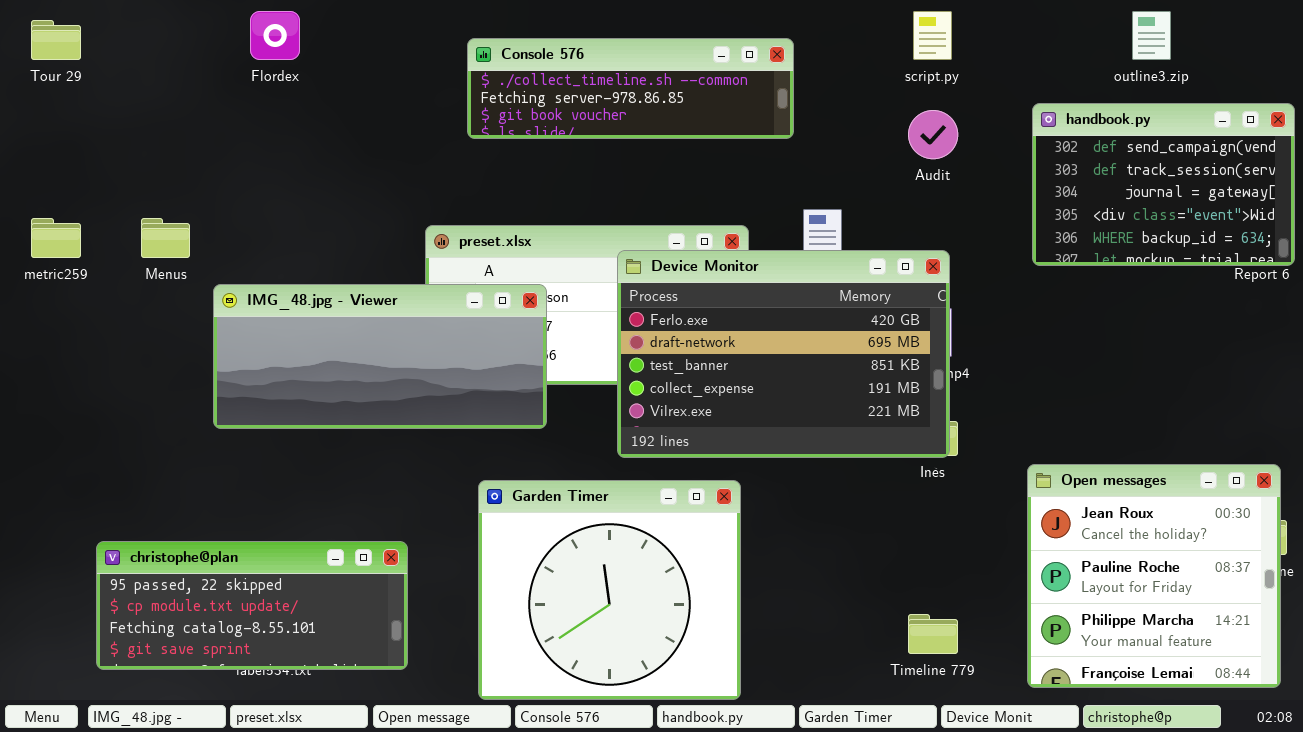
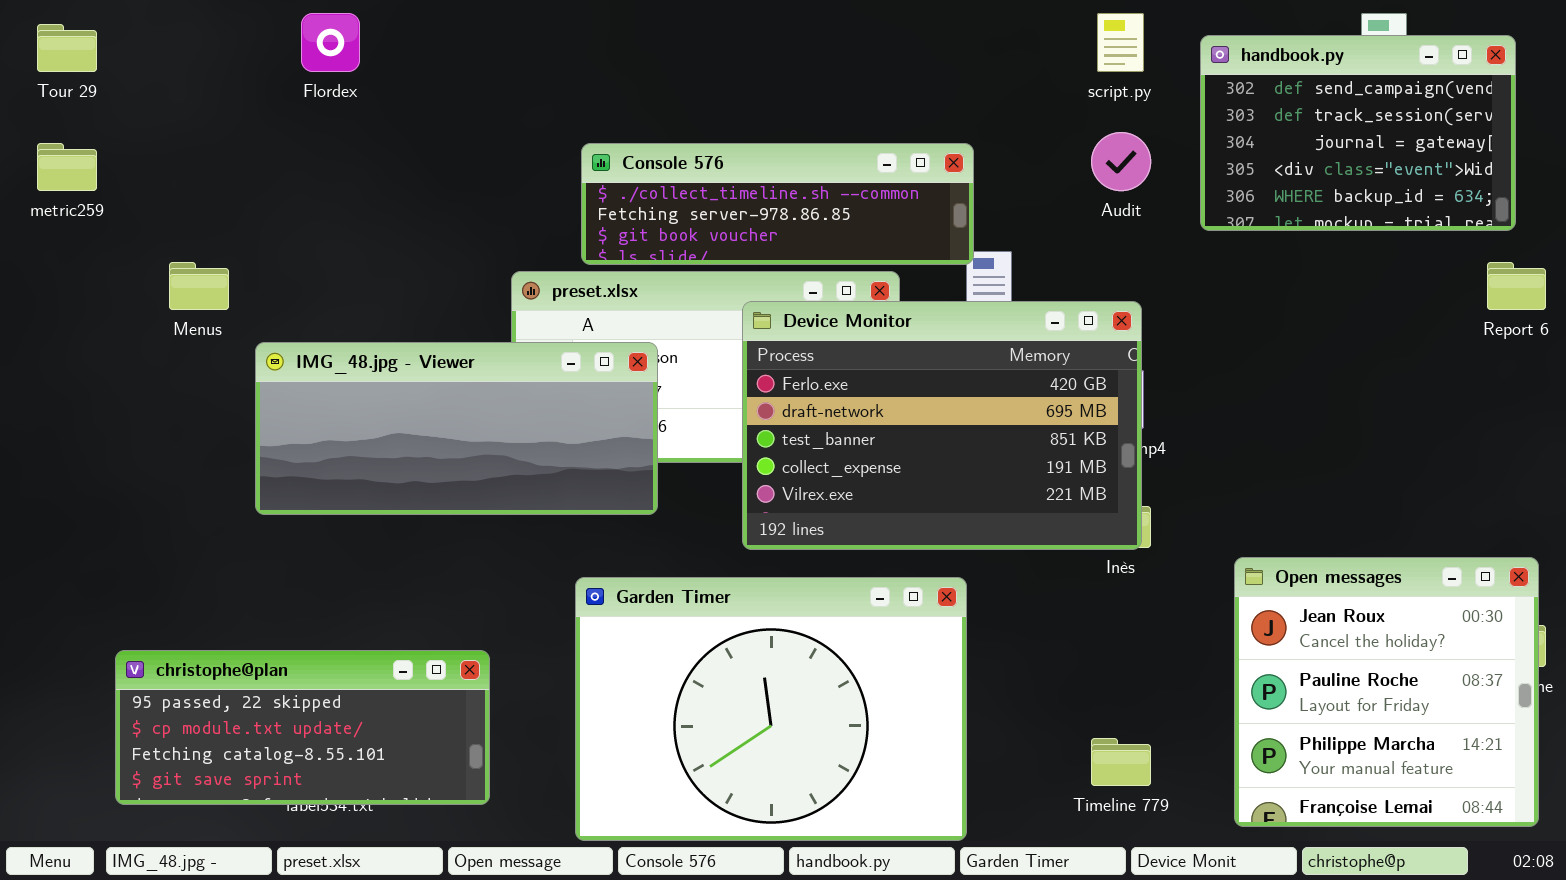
Console 576: [467,38,794,139] -> [581,143,974,265], moved
handbook.py: [1032,103,1295,266] -> [1200,35,1516,231], moved
metric259: [31,218,81,258] -> [37,143,97,191], moved
Garden Timer: [478,480,741,700] -> [575,577,967,841], resized

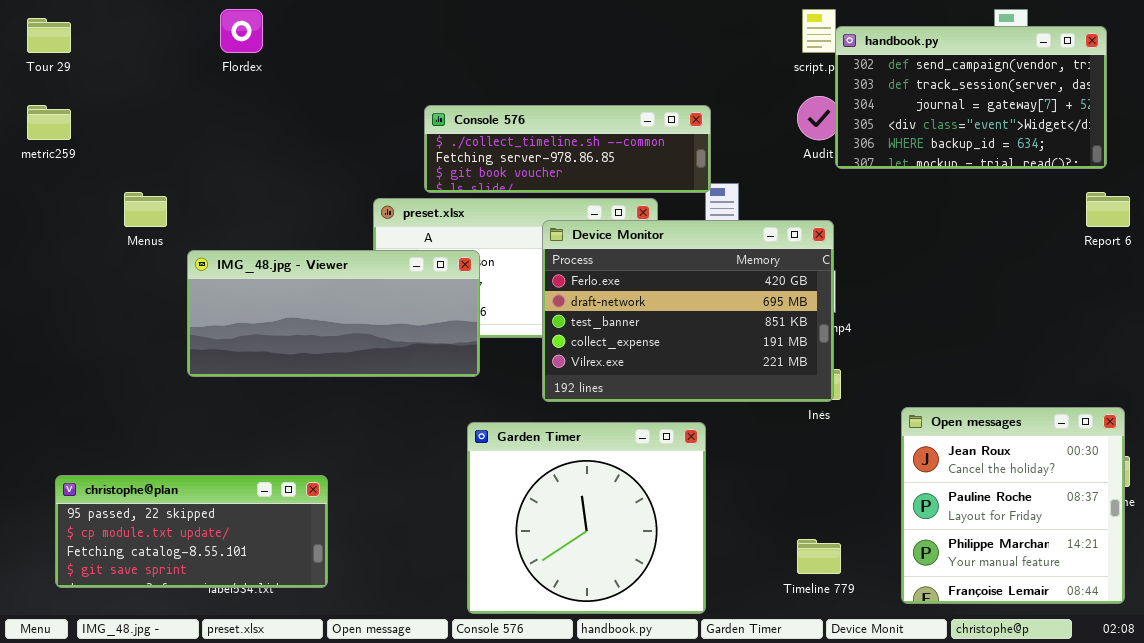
handbook.py: [1200,35,1516,231] -> [835,26,1107,169], resized
Garden Timer: [575,577,967,841] -> [467,422,706,614], resized
christophe@plan: [115,650,490,805] -> [55,475,328,588], moved

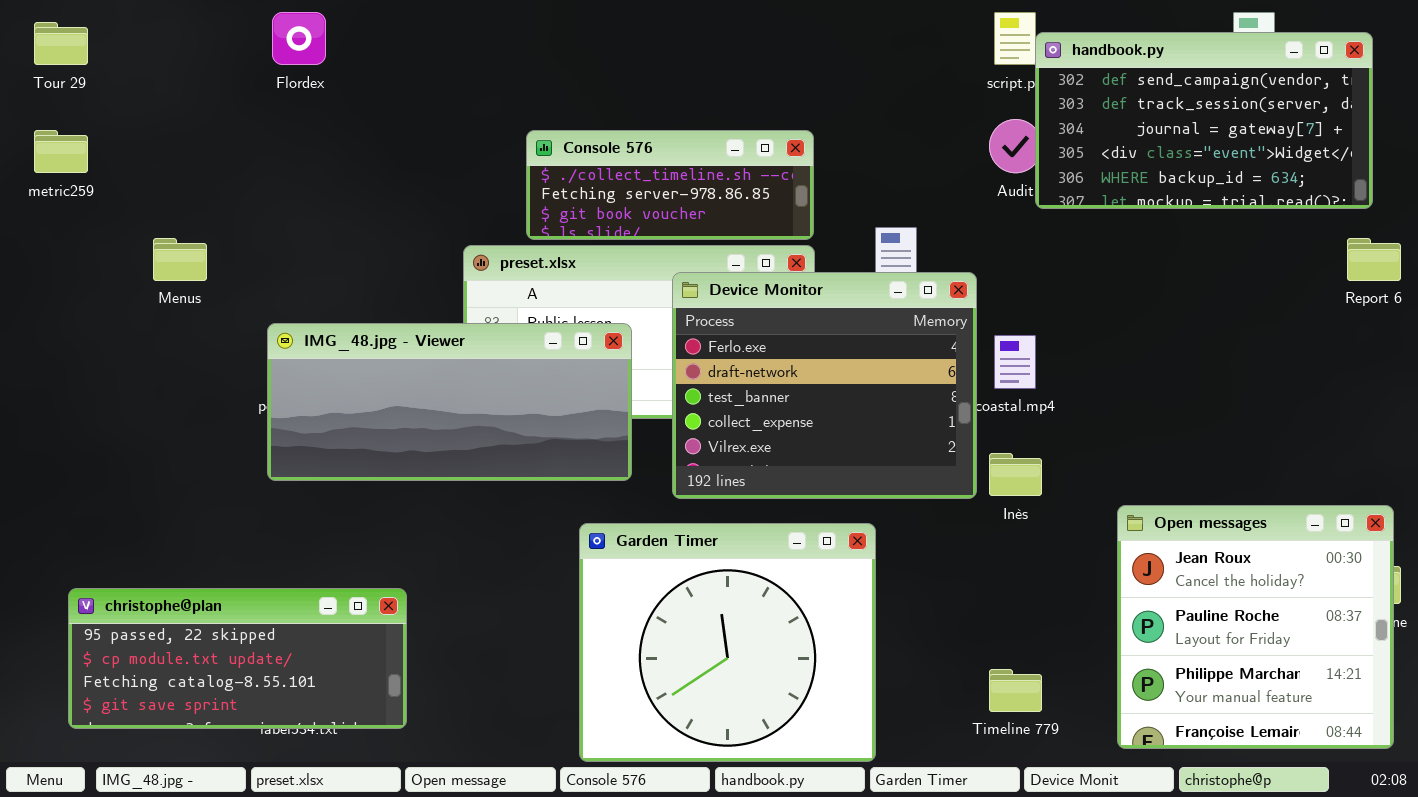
Console 576: [424,105,711,193] -> [526,130,814,240], resized
Device Monitor: [542,220,834,402] -> [672,272,977,499], resized
IMG_48.jpg - Viewer: [187,250,480,377] -> [267,323,632,481], moved

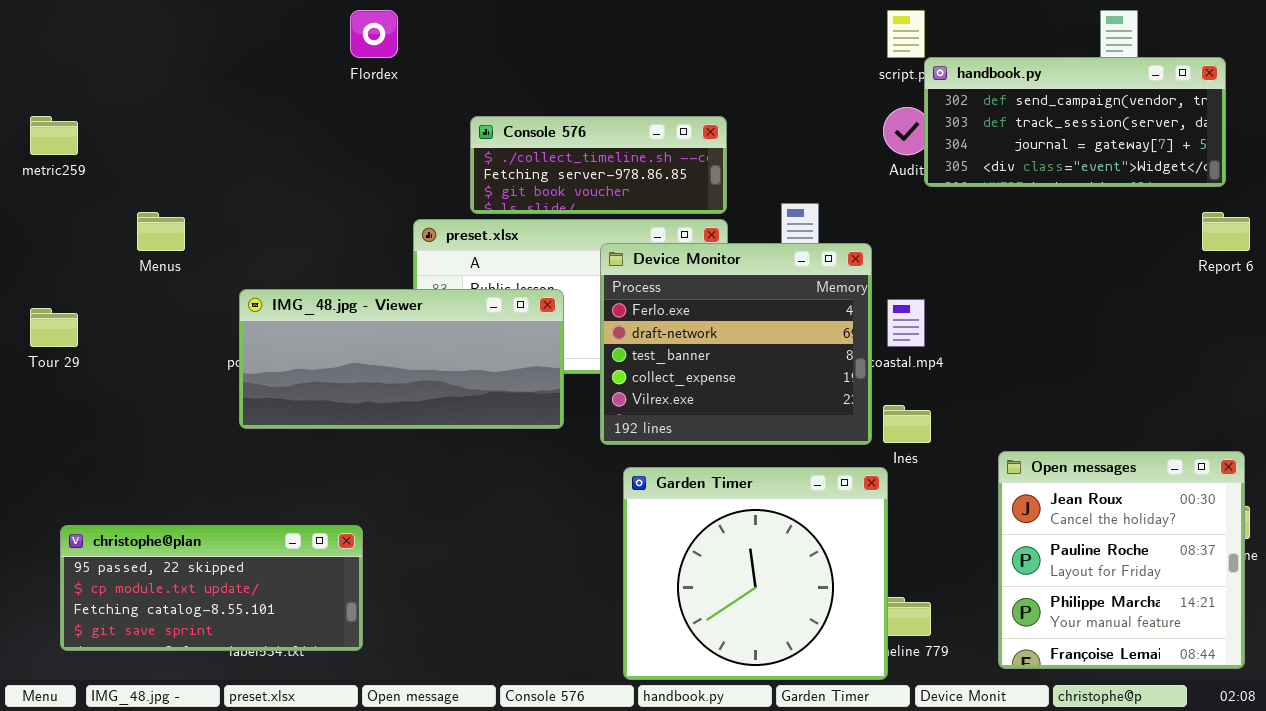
Flordex: [272,12,326,65] -> [350,10,398,58], moved
Tour 29: [34,22,88,65] -> [30,308,78,347], moved
handbook.py: [1035,32,1373,209] -> [924,57,1226,187], resized
Garden Timer: [579,523,876,762] -> [623,467,888,680], moved

